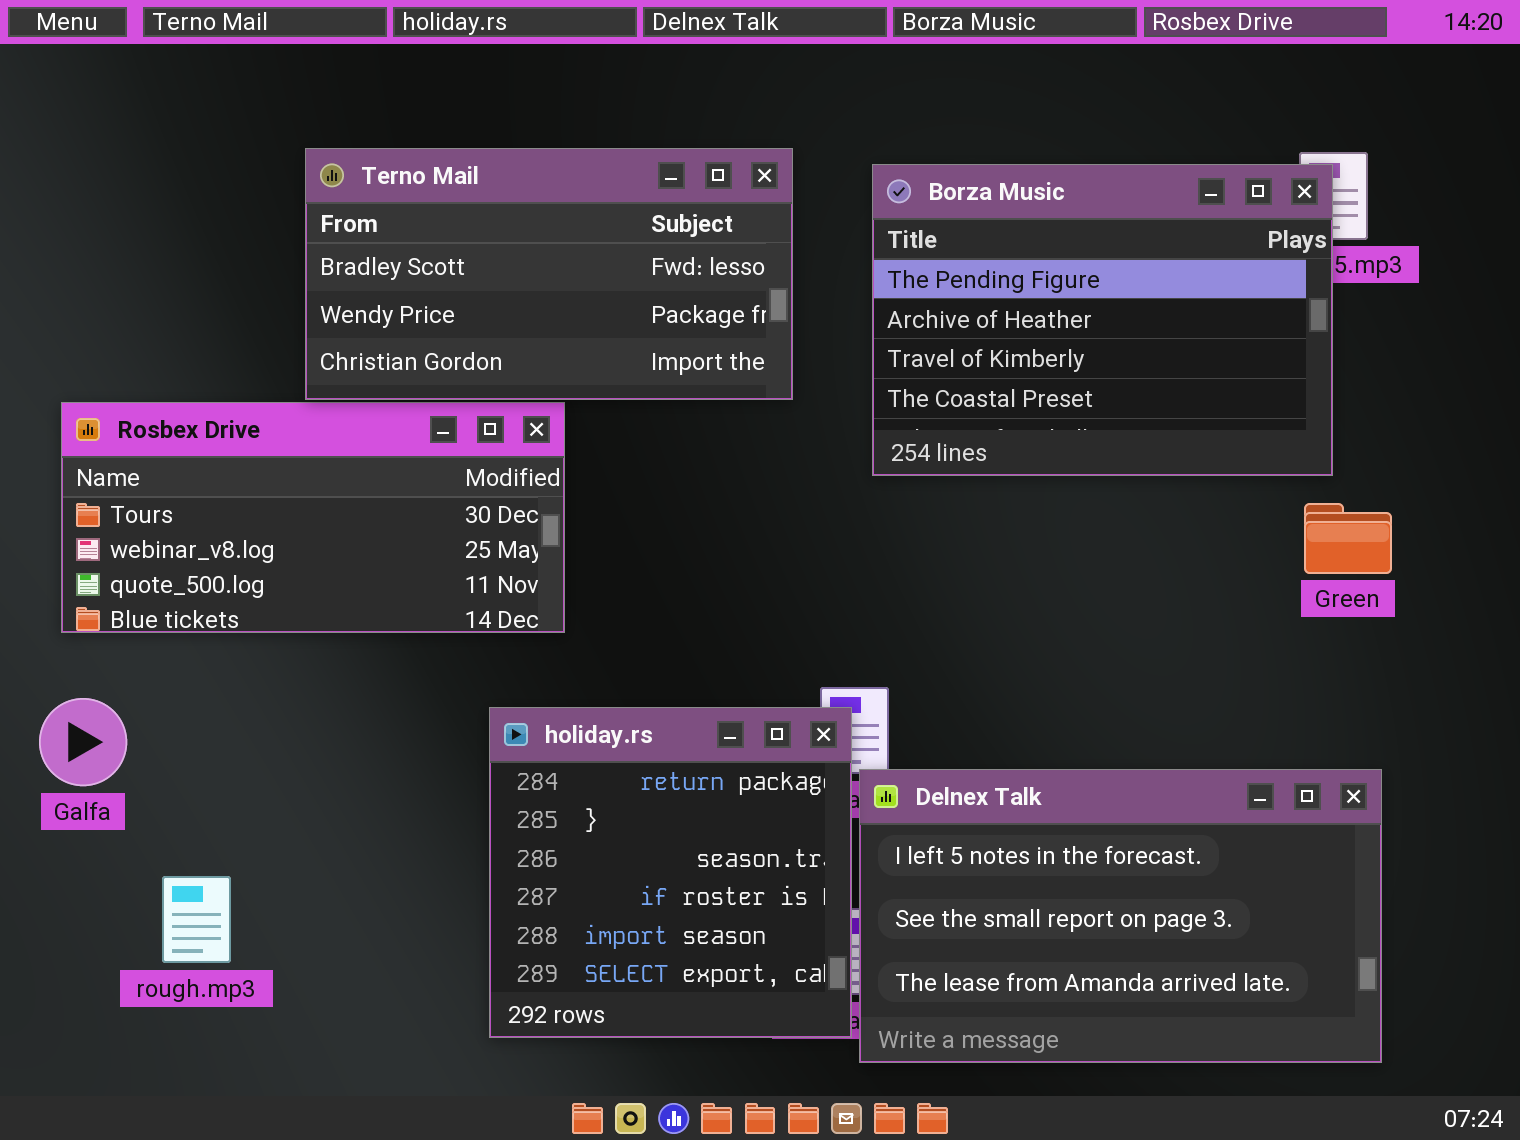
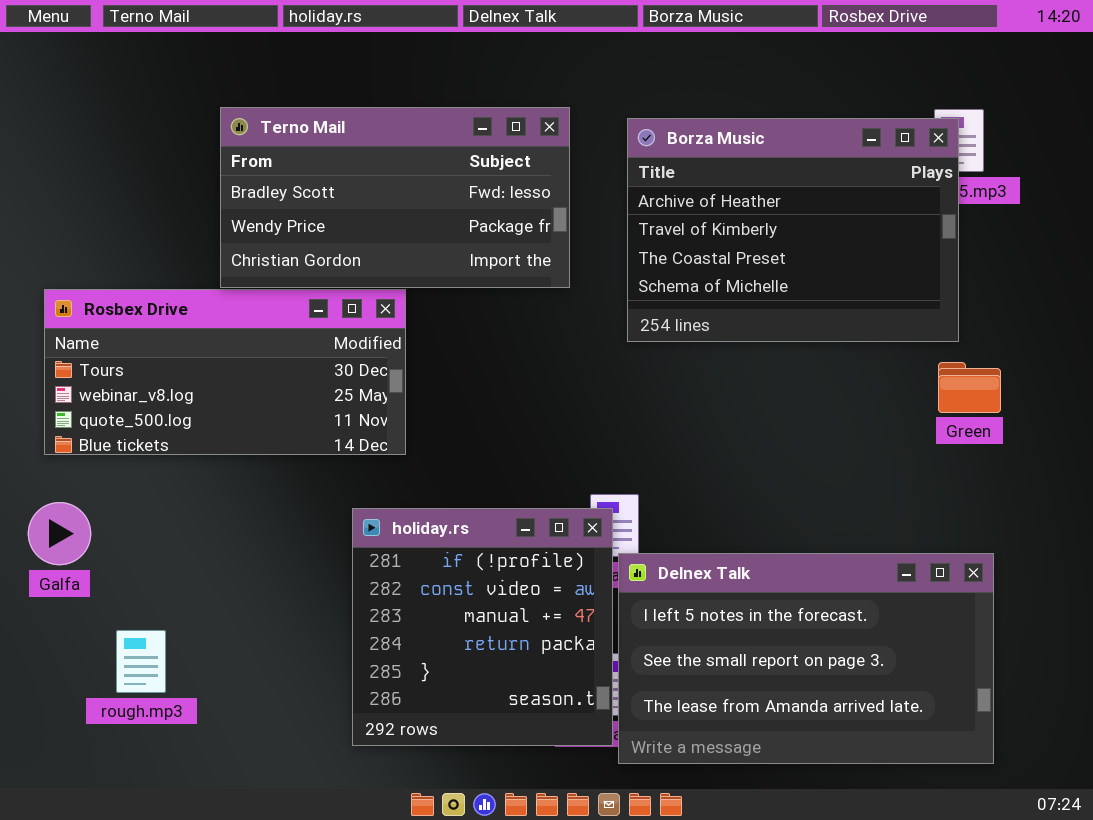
Borza Music: [872,164,1333,476] -> [627,118,959,342], scrolled down 1 row
holiday.rs: [489,707,852,1038] -> [352,508,613,746], scrolled up 3 rows

